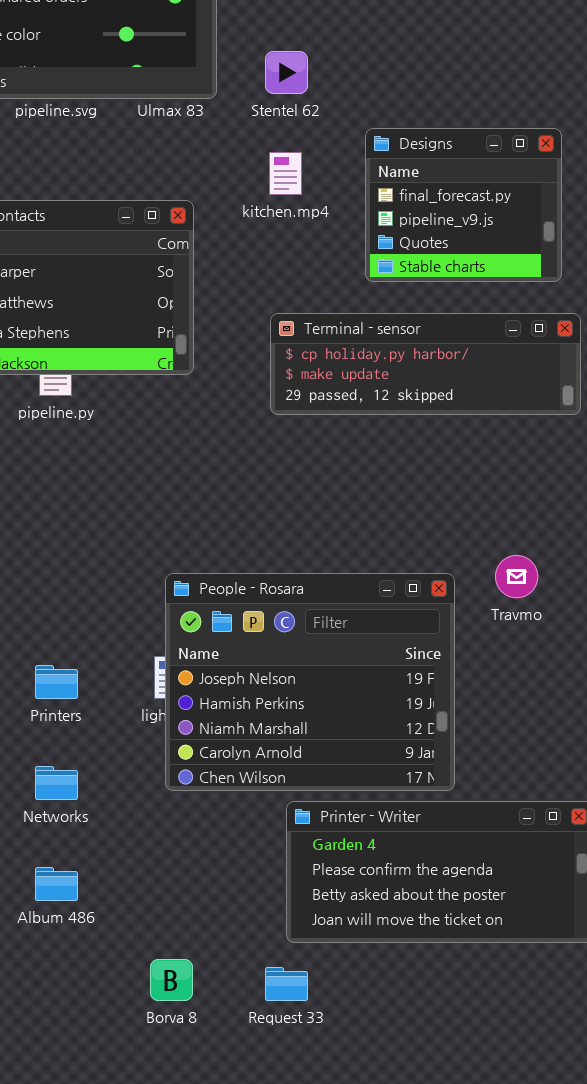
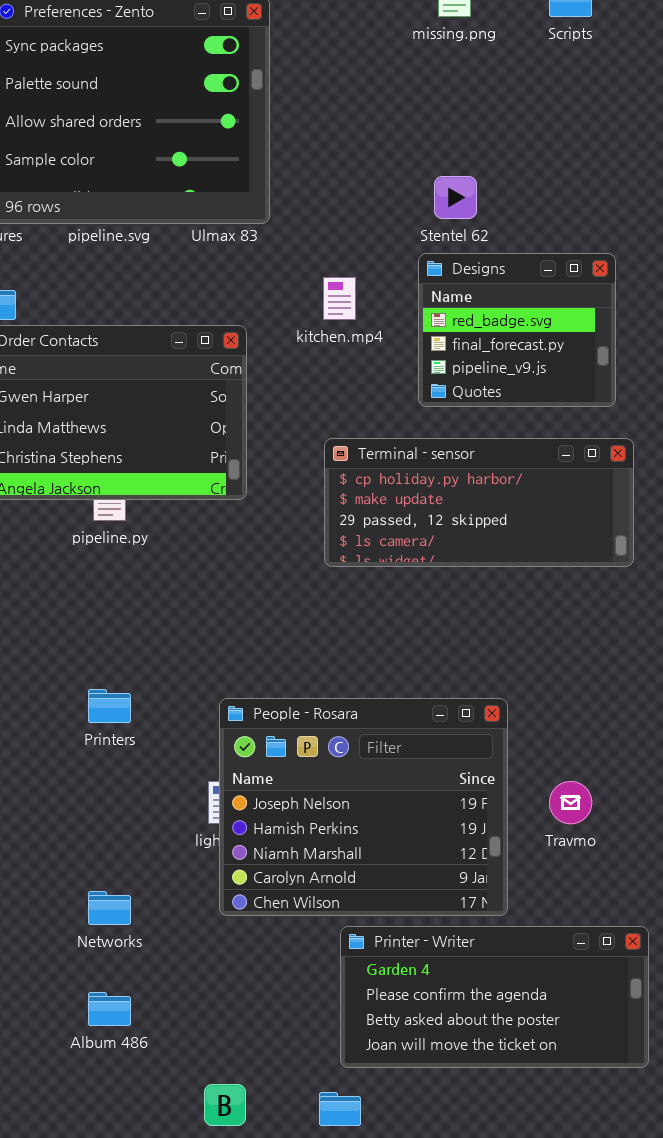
Stentel 62: [265,51,308,94] -> [434,176,477,219], moved
Designs: [365,128,562,282] -> [418,253,616,407], scrolled up 1 row
Terminal - sensor: [270,313,581,415] -> [324,438,634,567], resized
Travmo: [495,555,538,598] -> [549,781,592,824], moved
Printers: [35,665,78,699] -> [88,689,131,723], moved

